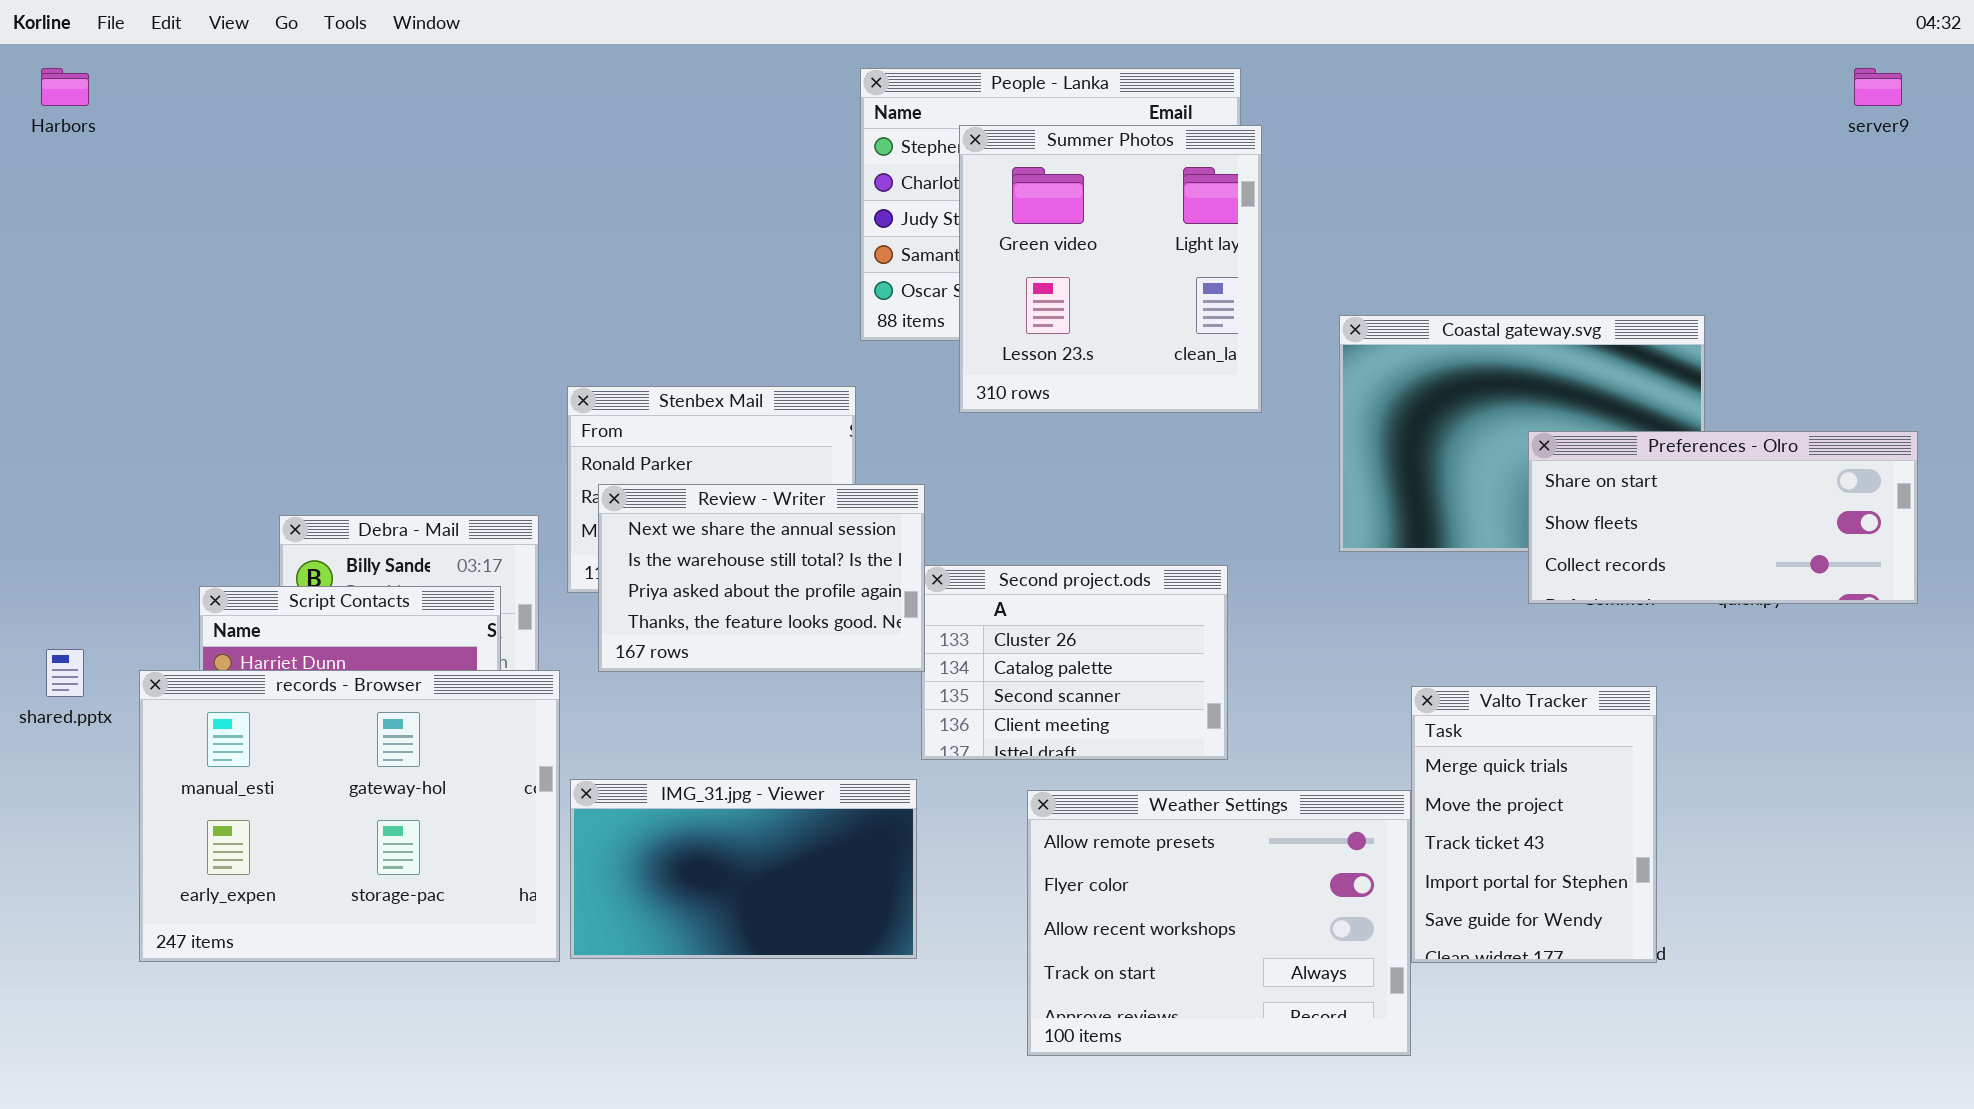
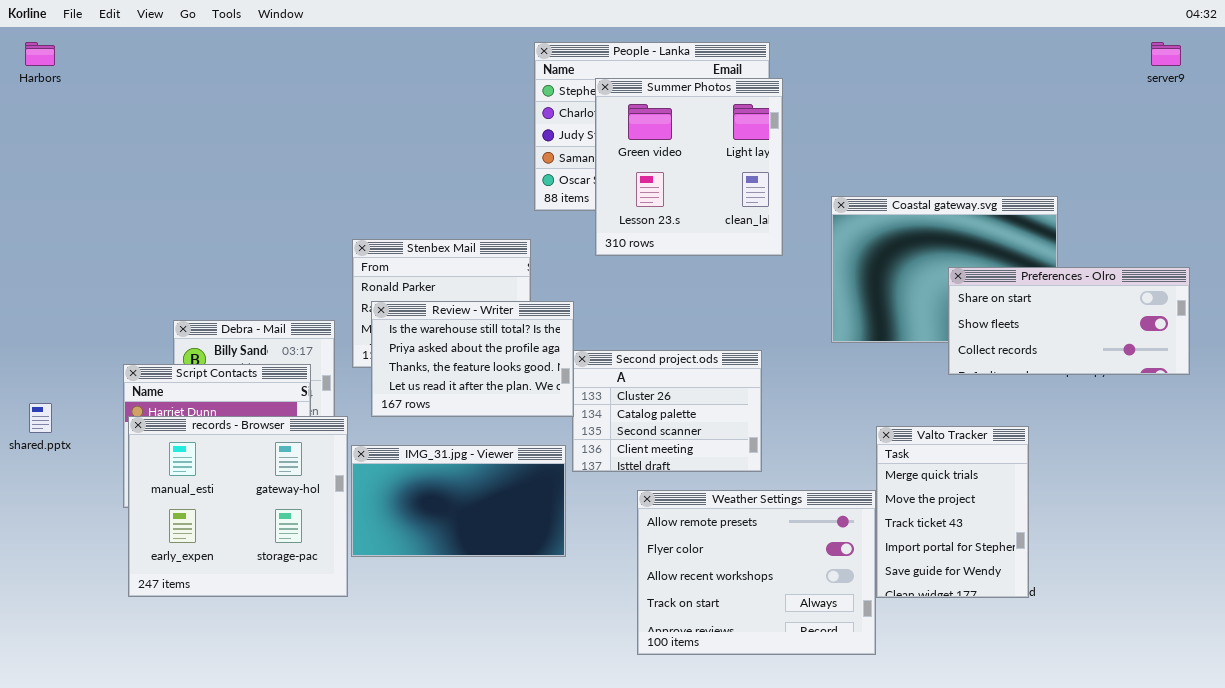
Review - Writer: [598,484,925,672] -> [371,301,574,417], scrolled down 1 row
records - Browser: [139,670,560,962] -> [128,416,348,597], resized
IMG_31.jpg - Viewer: [570,779,917,959] -> [351,445,566,557], moved

